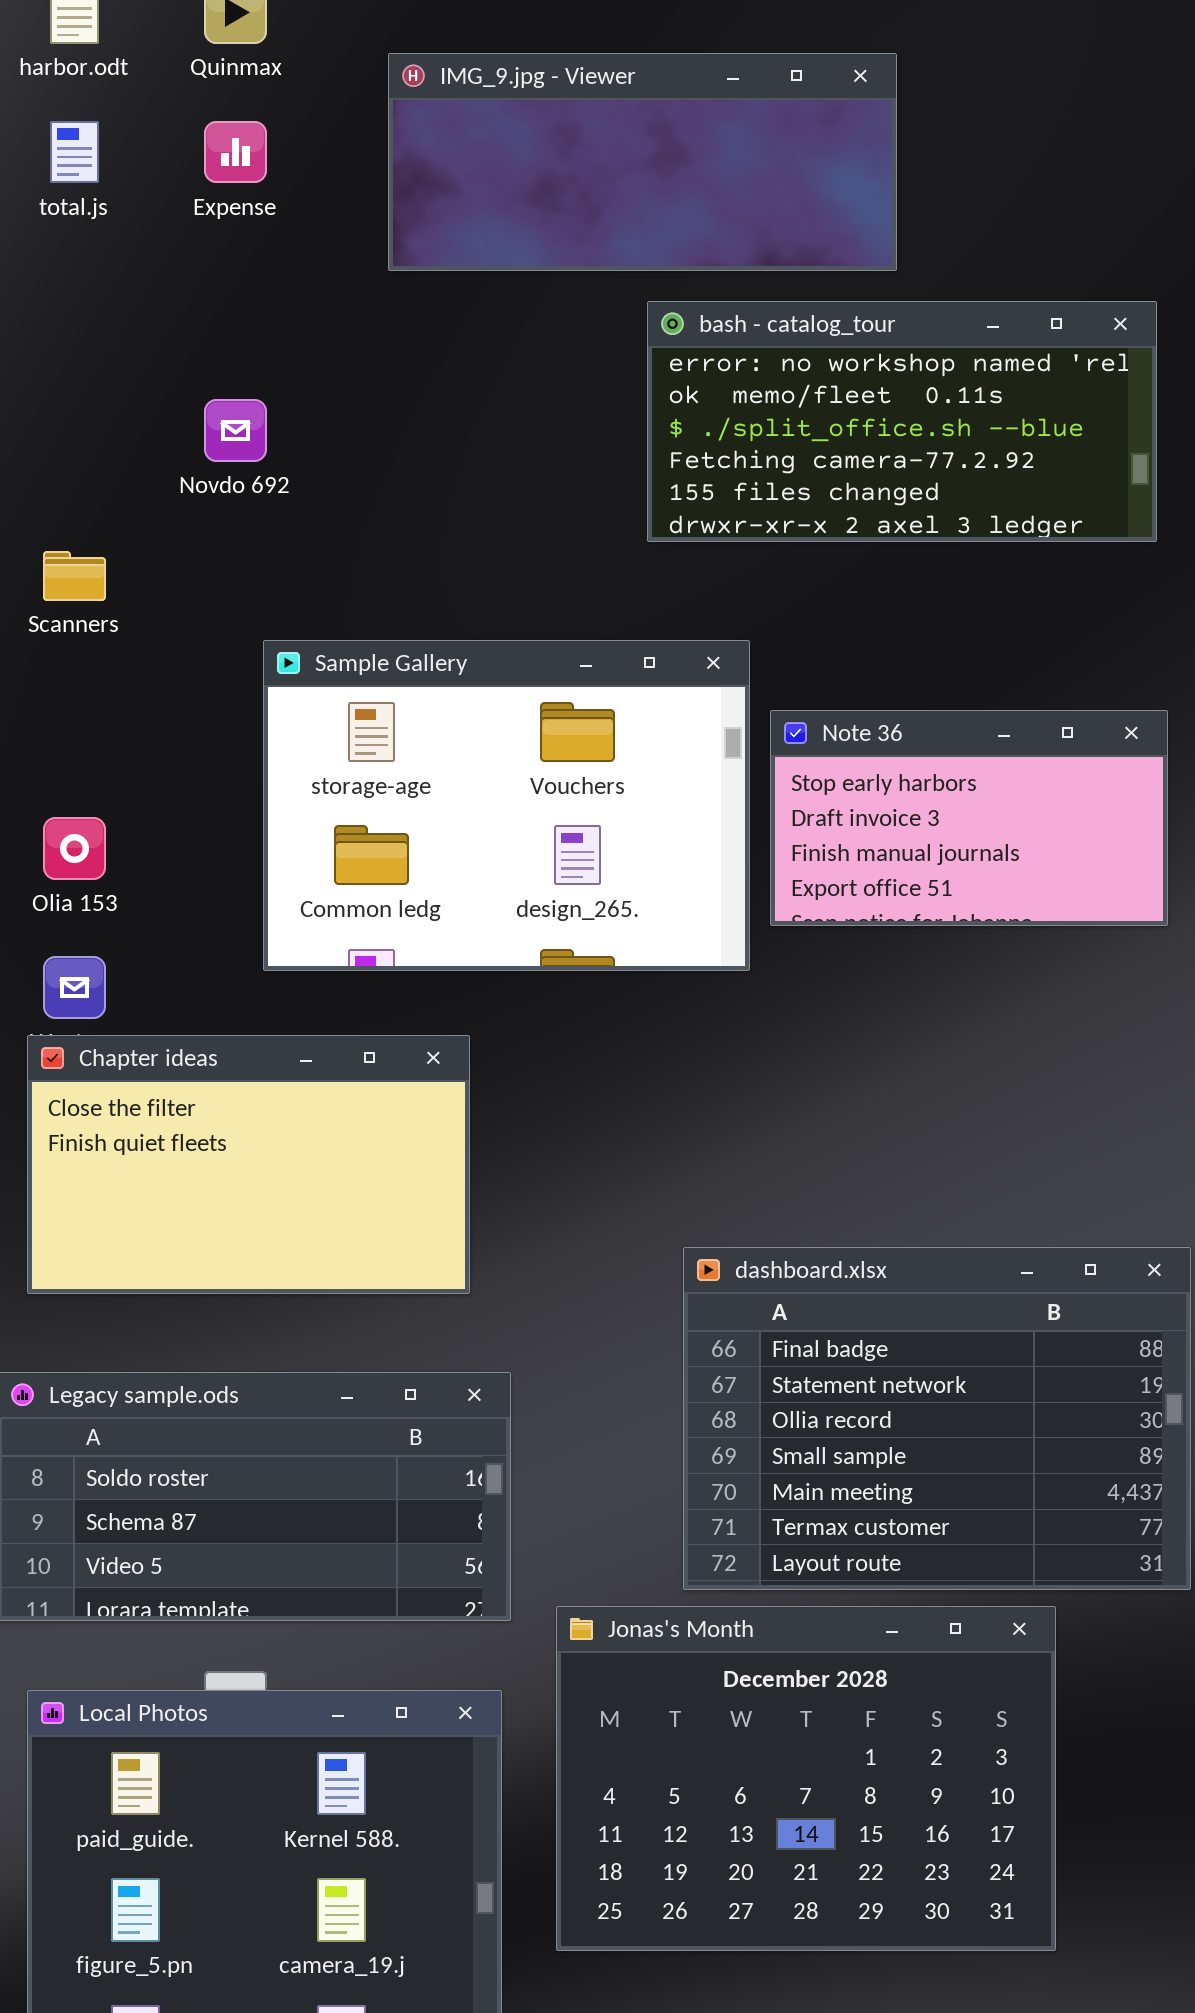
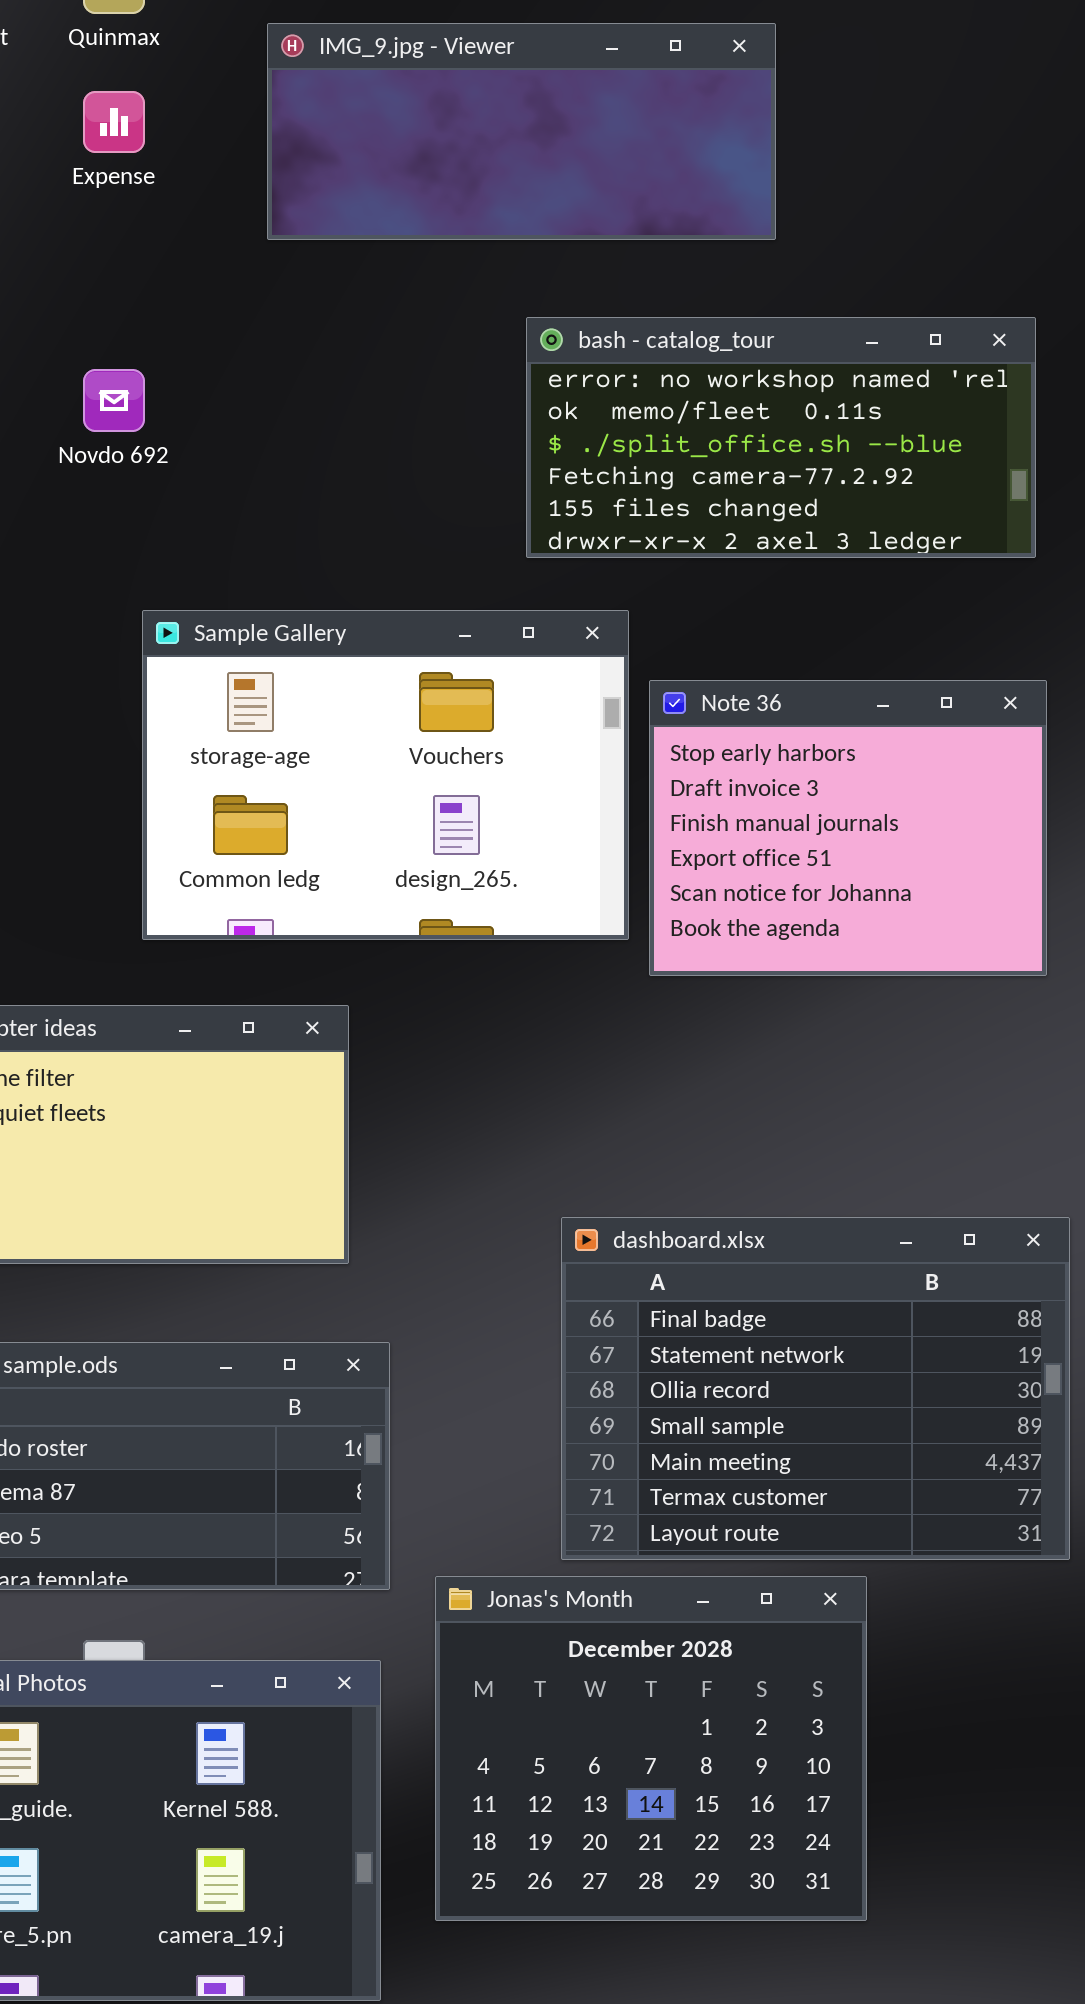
bash - catalog_tour: [647,301,1157,542] -> [526,317,1036,558], moved
Note 36: [770,710,1168,926] -> [649,680,1047,976], resized
Jonas's Month: [556,1606,1056,1951] -> [435,1576,867,1921], resized

